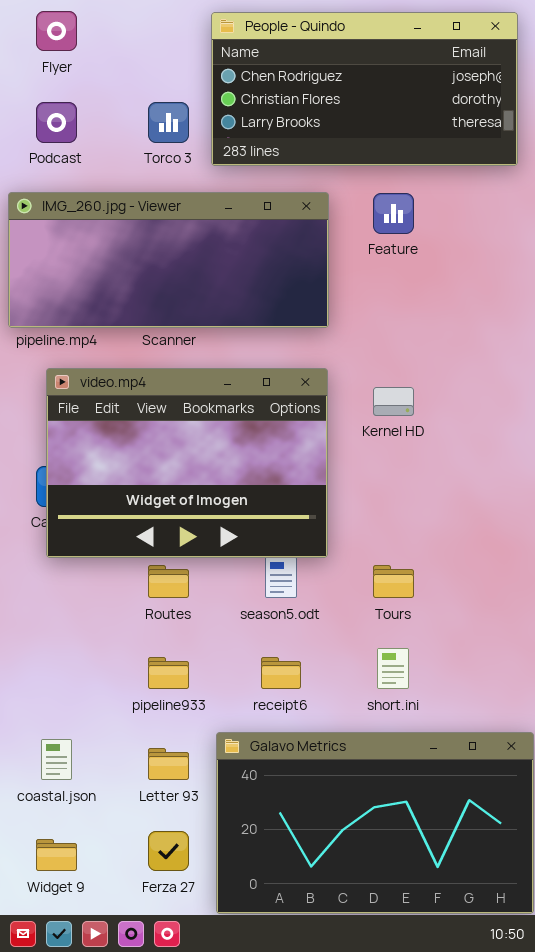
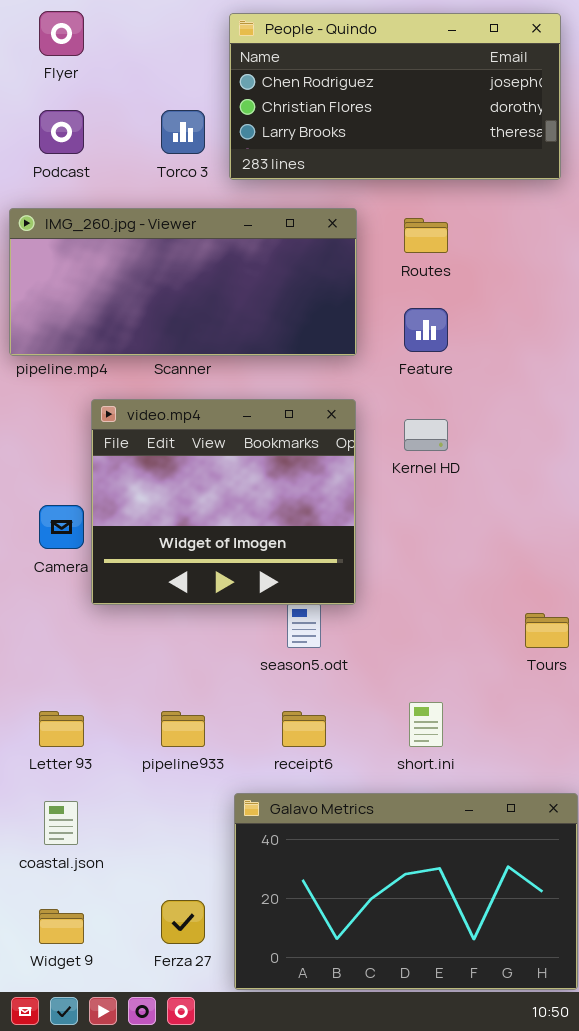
Feature: [373,193,414,234] -> [404,308,448,352], moved
video.mp4: [46,368,328,558] -> [91,399,356,605], resized
Routes: [148,565,189,598] -> [404,218,448,253], moved
Tours: [373,565,414,598] -> [525,613,569,648], moved
Letter 93: [148,748,189,780] -> [39,711,84,747], moved

